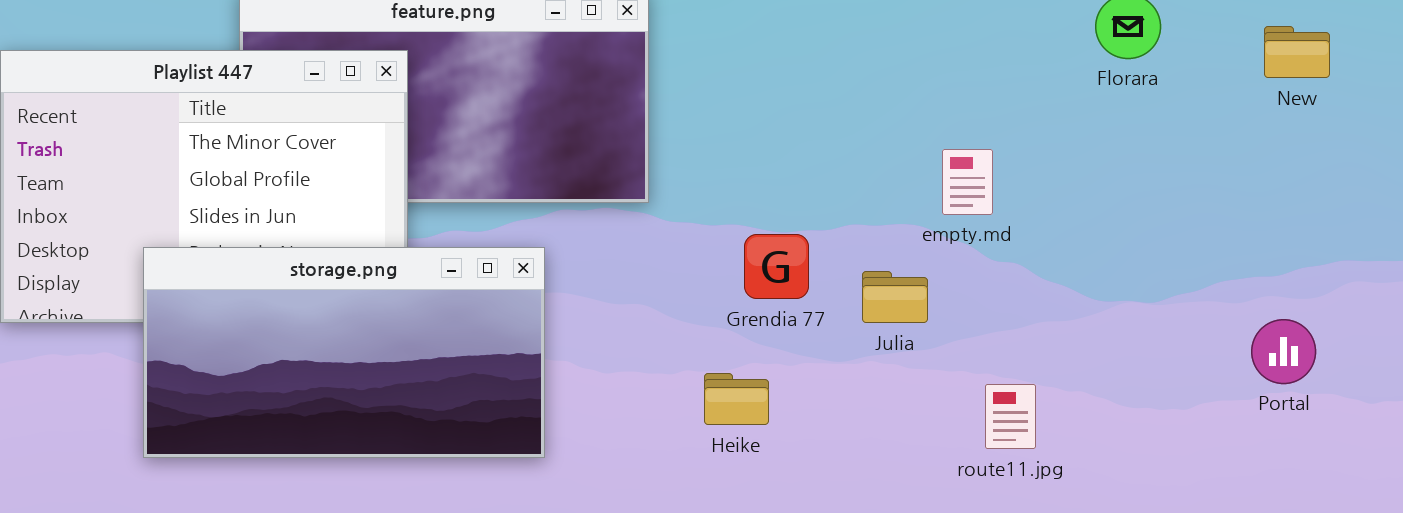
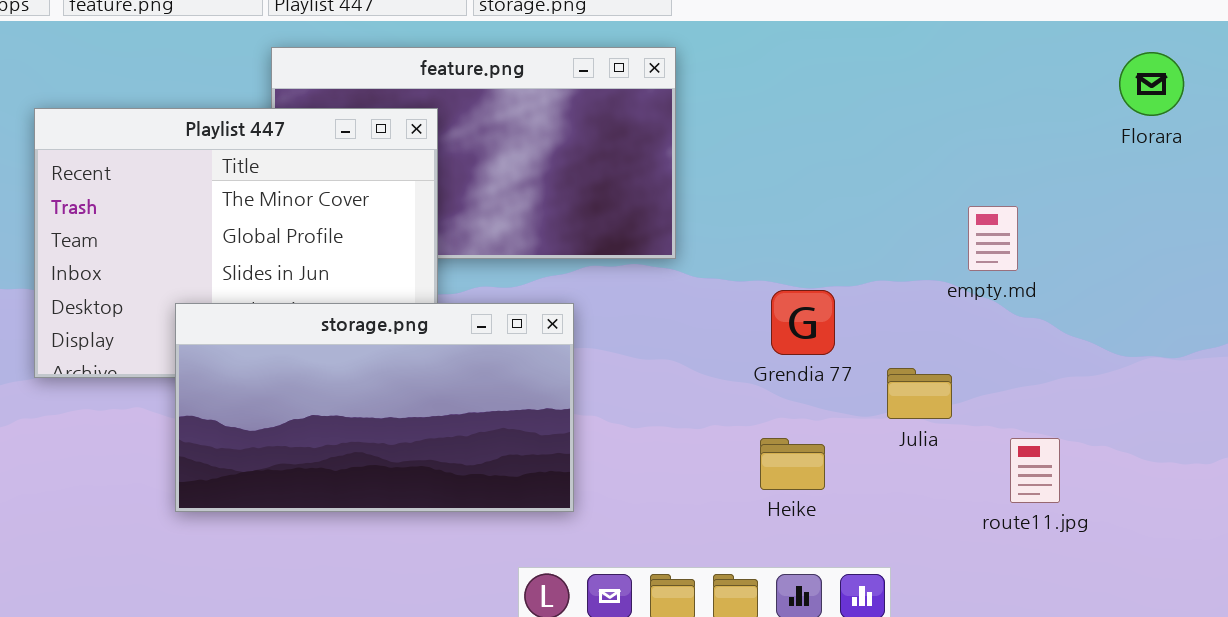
Julia: [862,271,928,323] -> [887,368,952,419], moved
Heike: [704,373,769,425] -> [760,438,825,490], moved

